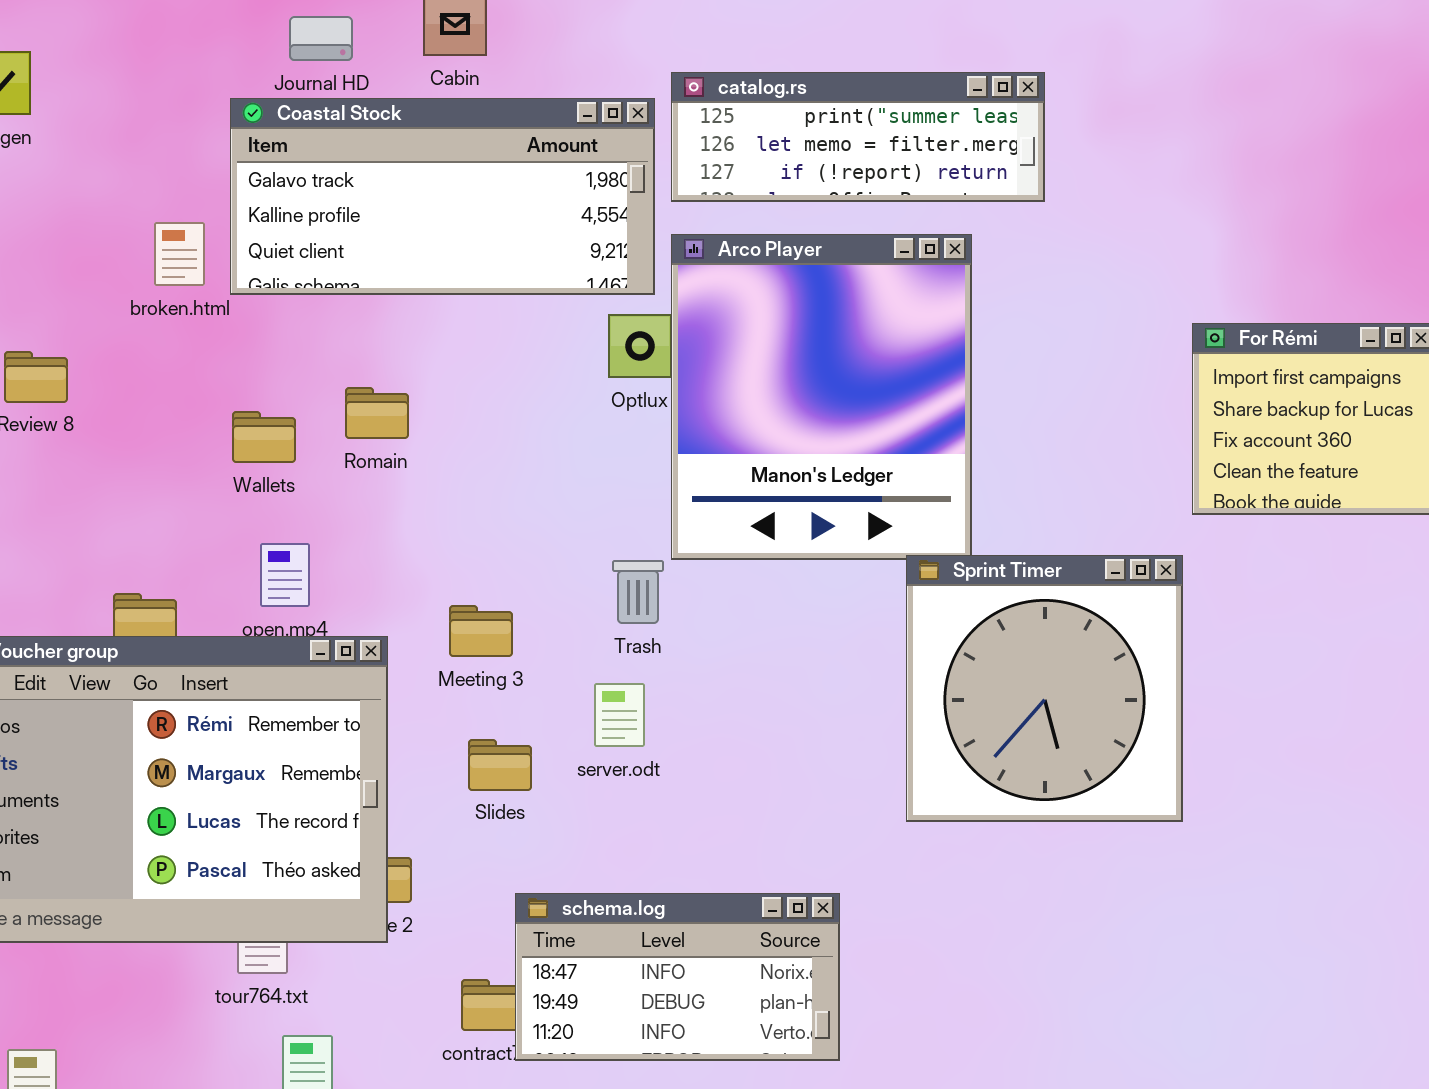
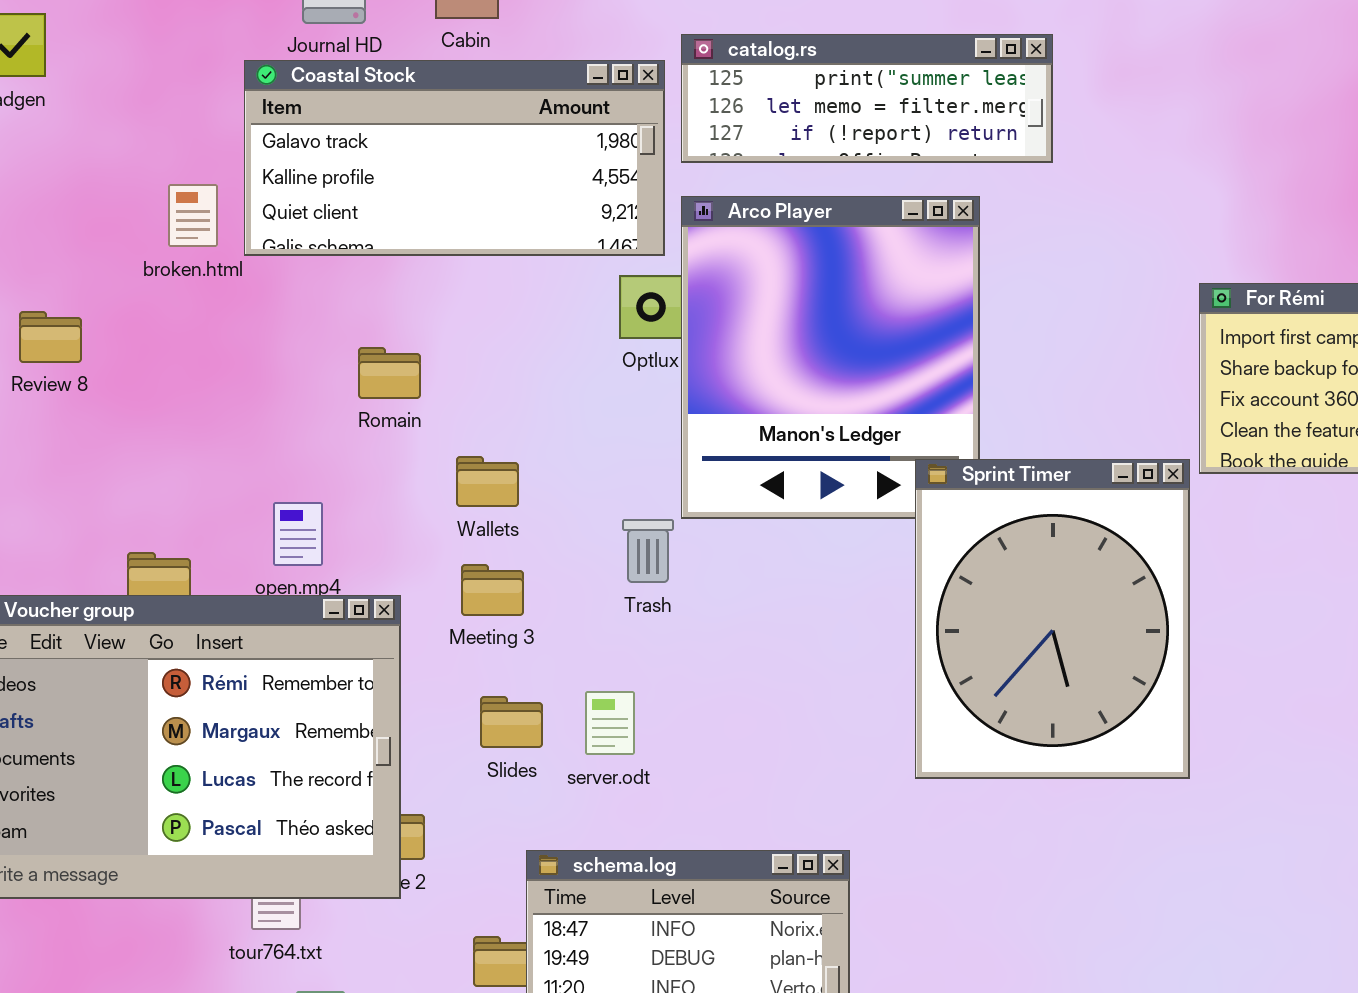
Wallets: [232,411,296,463] -> [456,456,519,507], moved
Sprint Timer: [906,555,1183,822] -> [915,459,1190,779], resized
server.odt: [594,683,645,747] -> [585,691,635,755], moved

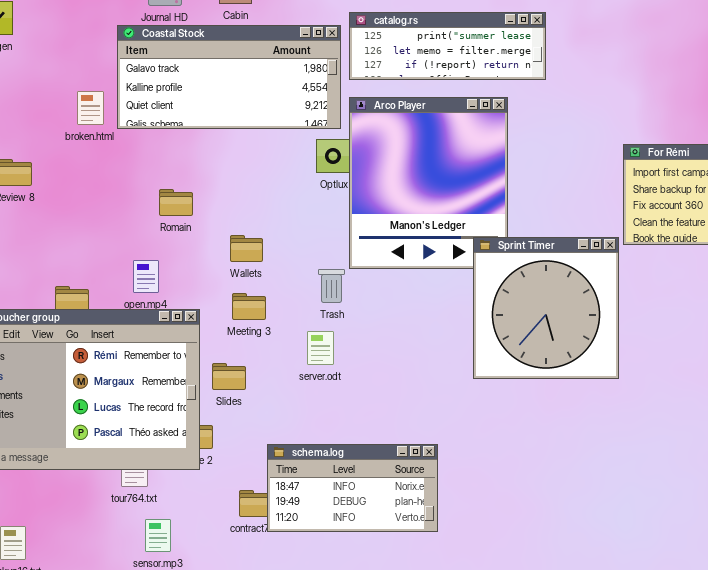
Romain: [358,347,421,399] -> [159,189,193,216], moved
Sprint Timer: [915,459,1190,779] -> [473,237,619,379], resized
server.odt: [585,691,635,755] -> [307,331,334,365], moved
Slides: [480,696,543,748] -> [212,363,246,390], moved

